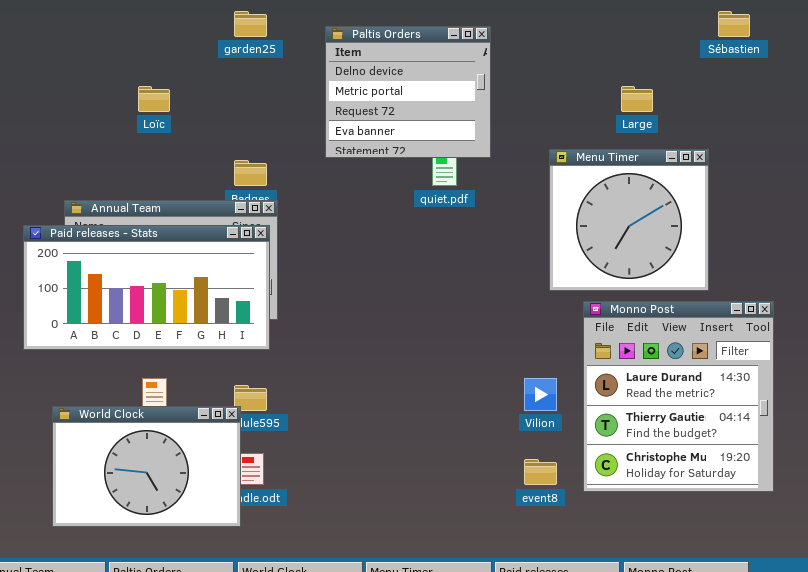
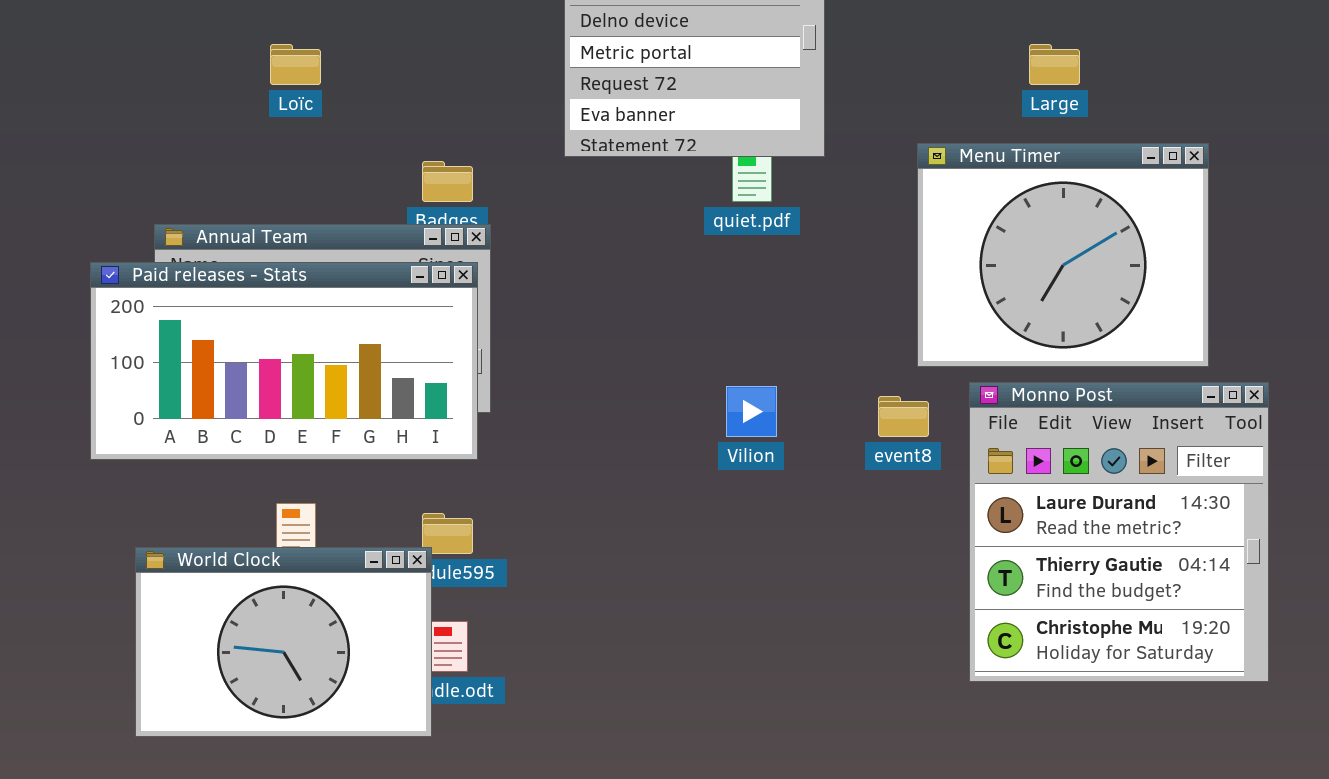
Menu Timer: [549,149,709,291] -> [917,143,1209,367], resized
Vilion: [524,378,557,411] -> [726,386,777,437], moved
event8: [524,459,557,485] -> [878,396,929,437], moved

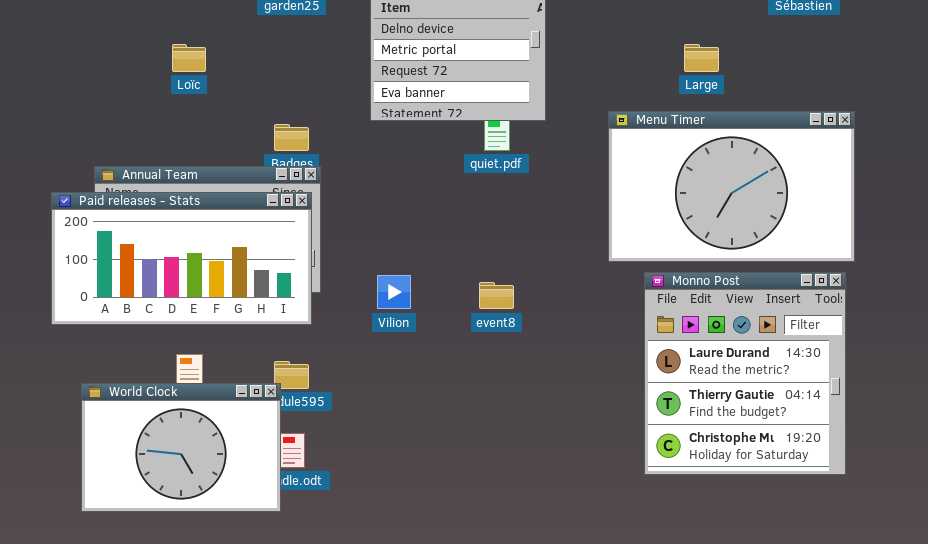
Menu Timer: [917,143,1209,367] -> [608,111,855,262], resized
Vilion: [726,386,777,437] -> [377,275,411,309], moved
event8: [878,396,929,437] -> [479,282,514,309], moved

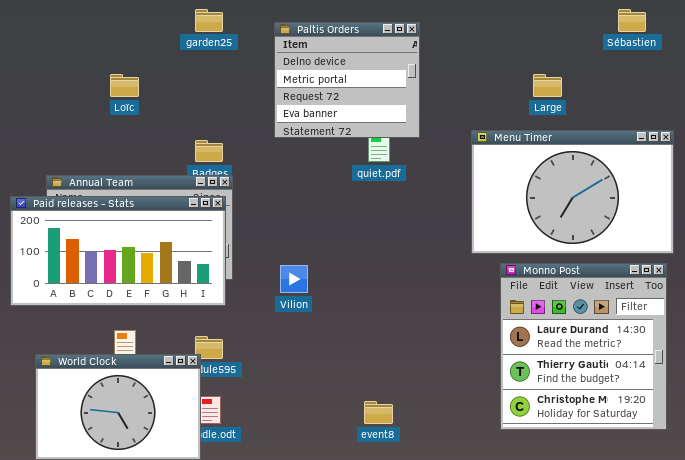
event8: [479,282,514,309] -> [364,401,393,424], moved

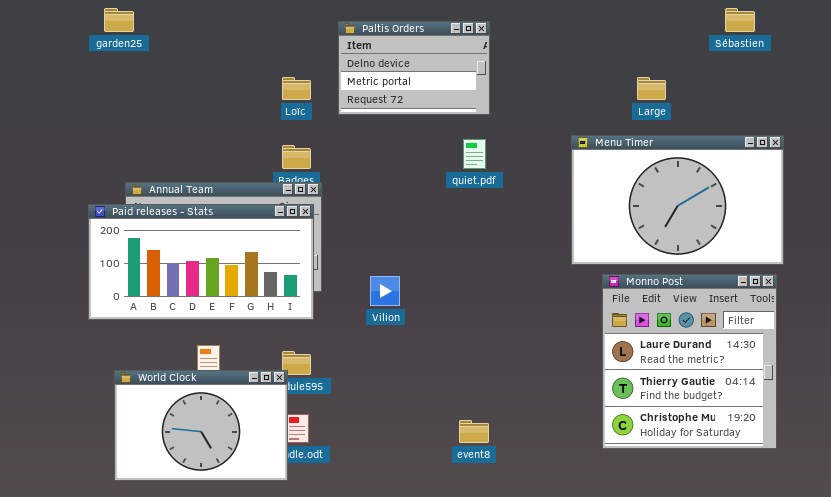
garden25: [195,9,223,32] -> [104,8,134,32], moved
Paltis Orders: [274,22,420,138] -> [338,21,490,115], moved, resized
Loïc: [110,74,139,97] -> [282,77,311,100], moved

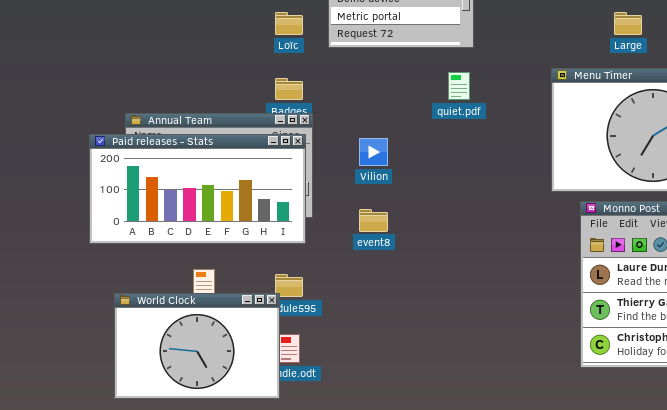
Vilion: [370,276,400,306] -> [359,138,388,166], moved
event8: [459,420,489,443] -> [359,209,388,232], moved

